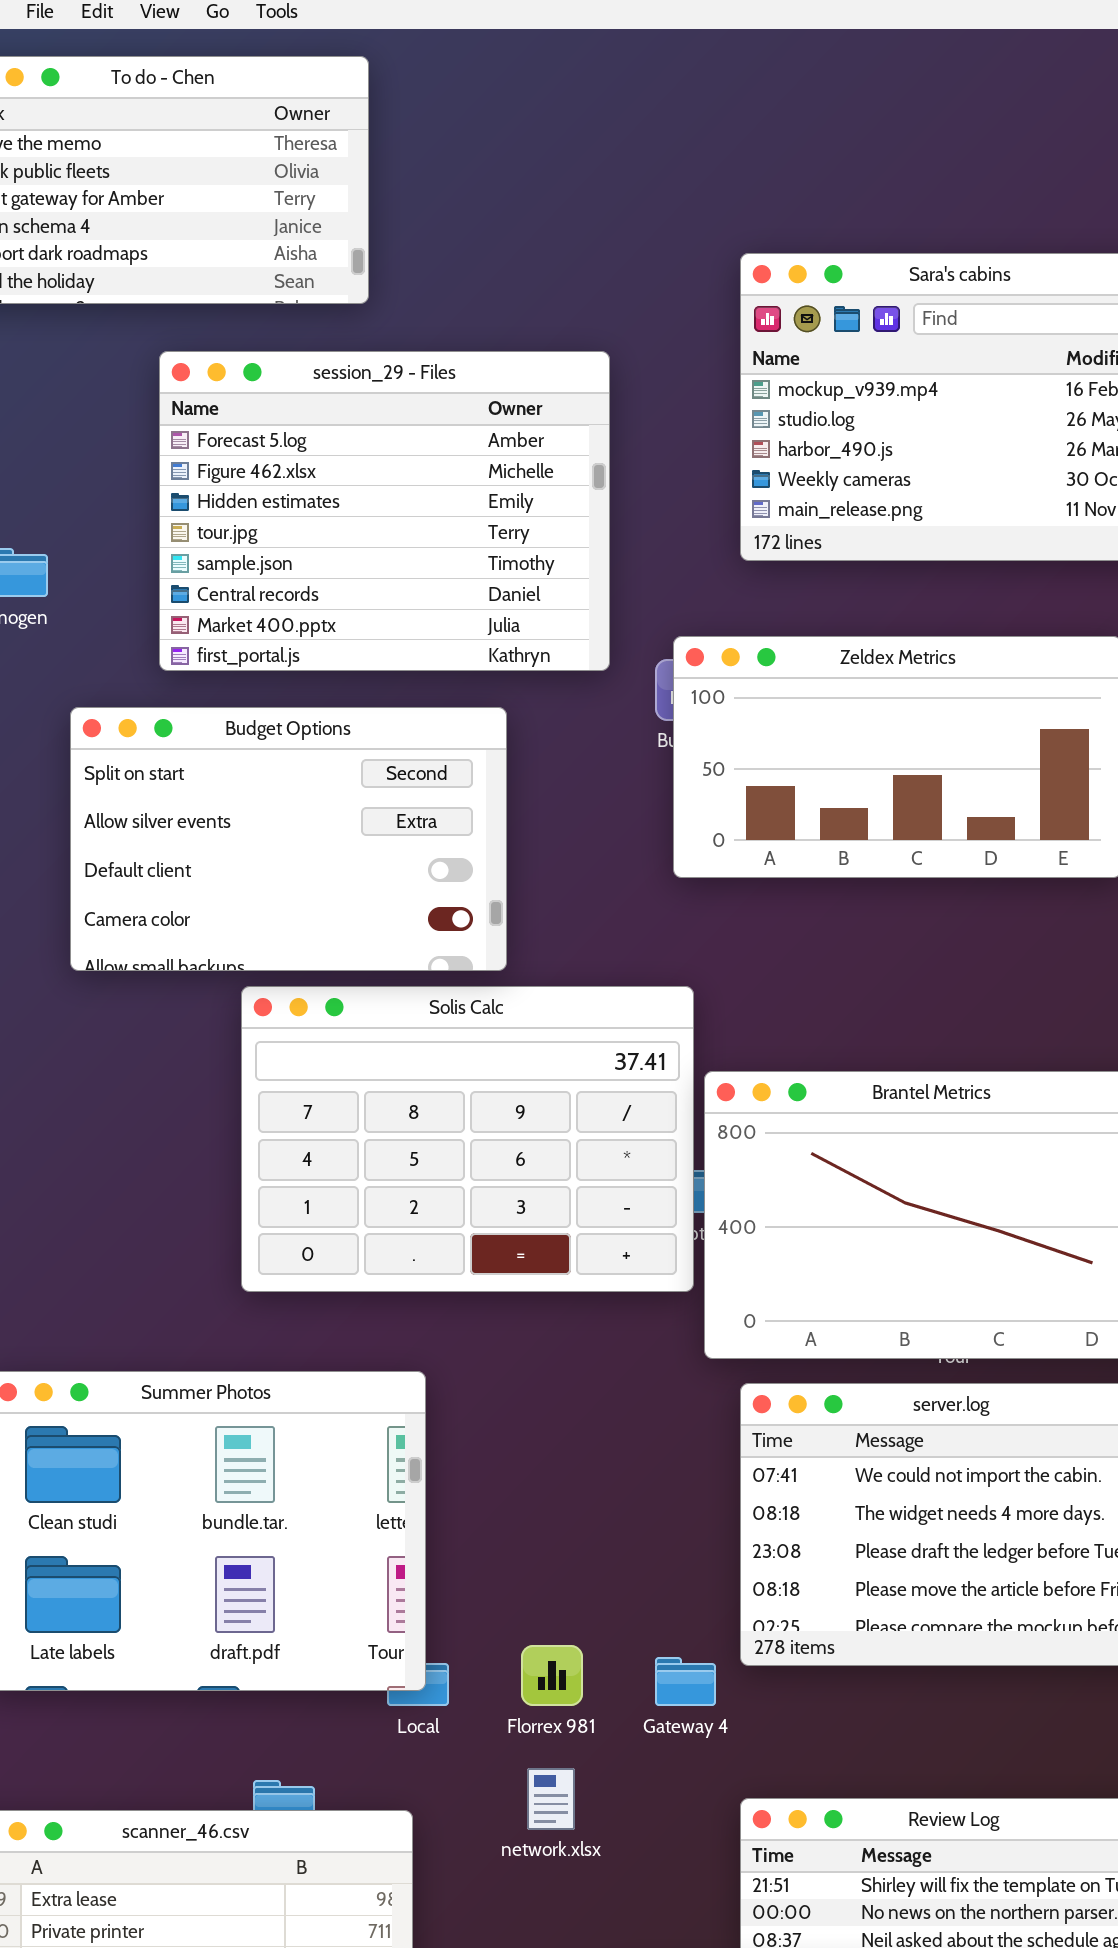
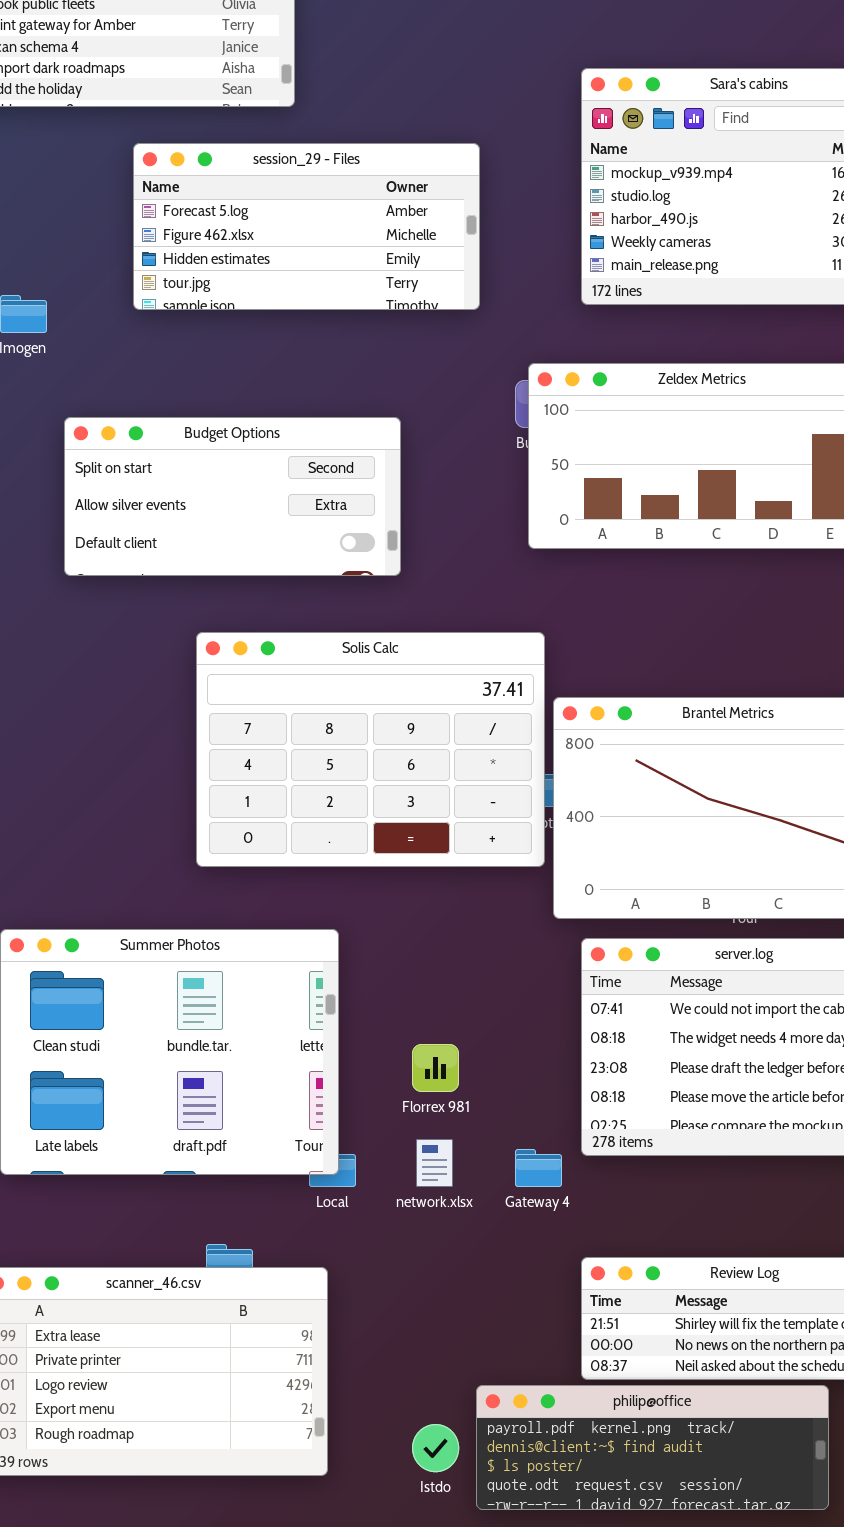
session_29 - Files: [159,351,610,671] -> [133,143,480,310], resized
Budget Options: [70,707,507,971] -> [64,417,401,576], resized
Florrex 981: [521,1645,583,1706] -> [412,1044,459,1092], moved
network.xlsx: [527,1768,575,1830] -> [416,1139,453,1187], moved

